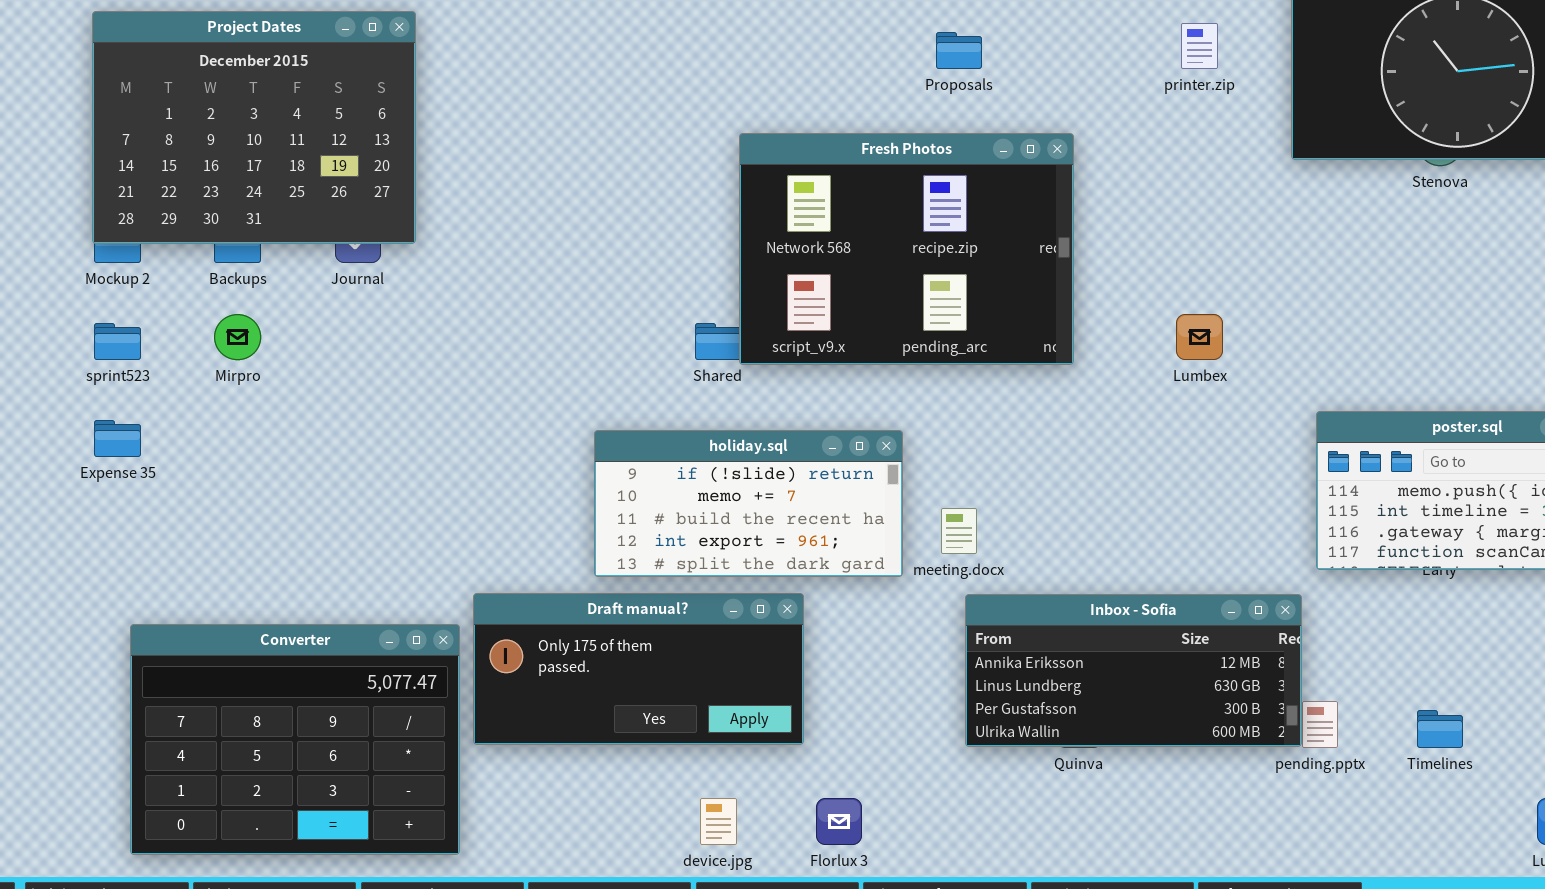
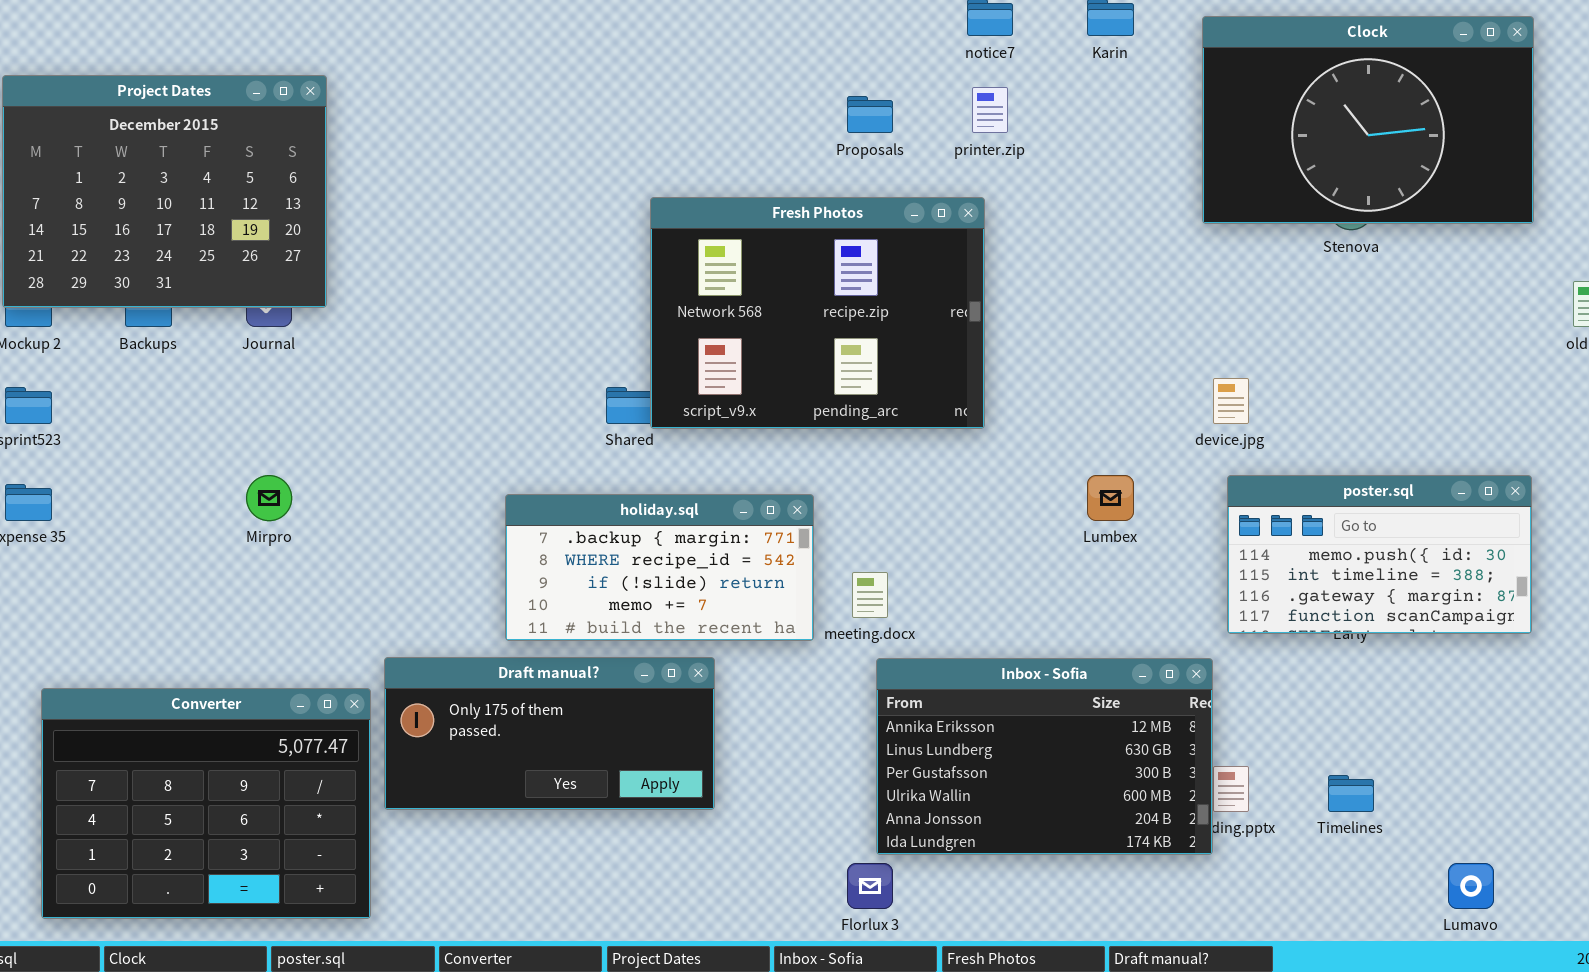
printer.zip: [1181,23,1218,69] -> [972,87,1008,133], moved
Mirpro: [214,314,261,360] -> [246,475,292,521], moved
Lumbex: [1176,314,1223,360] -> [1087,475,1134,521], moved
holiday.sql: [594,430,903,577] -> [505,494,814,641], scrolled up 2 rows
Inbox - Sofia: [965,594,1302,747] -> [876,658,1213,855], resized
device.jpg: [700,798,737,845] -> [1213,378,1249,424], moved
Florlux 3: [816,798,862,845] -> [847,863,893,909], moved

